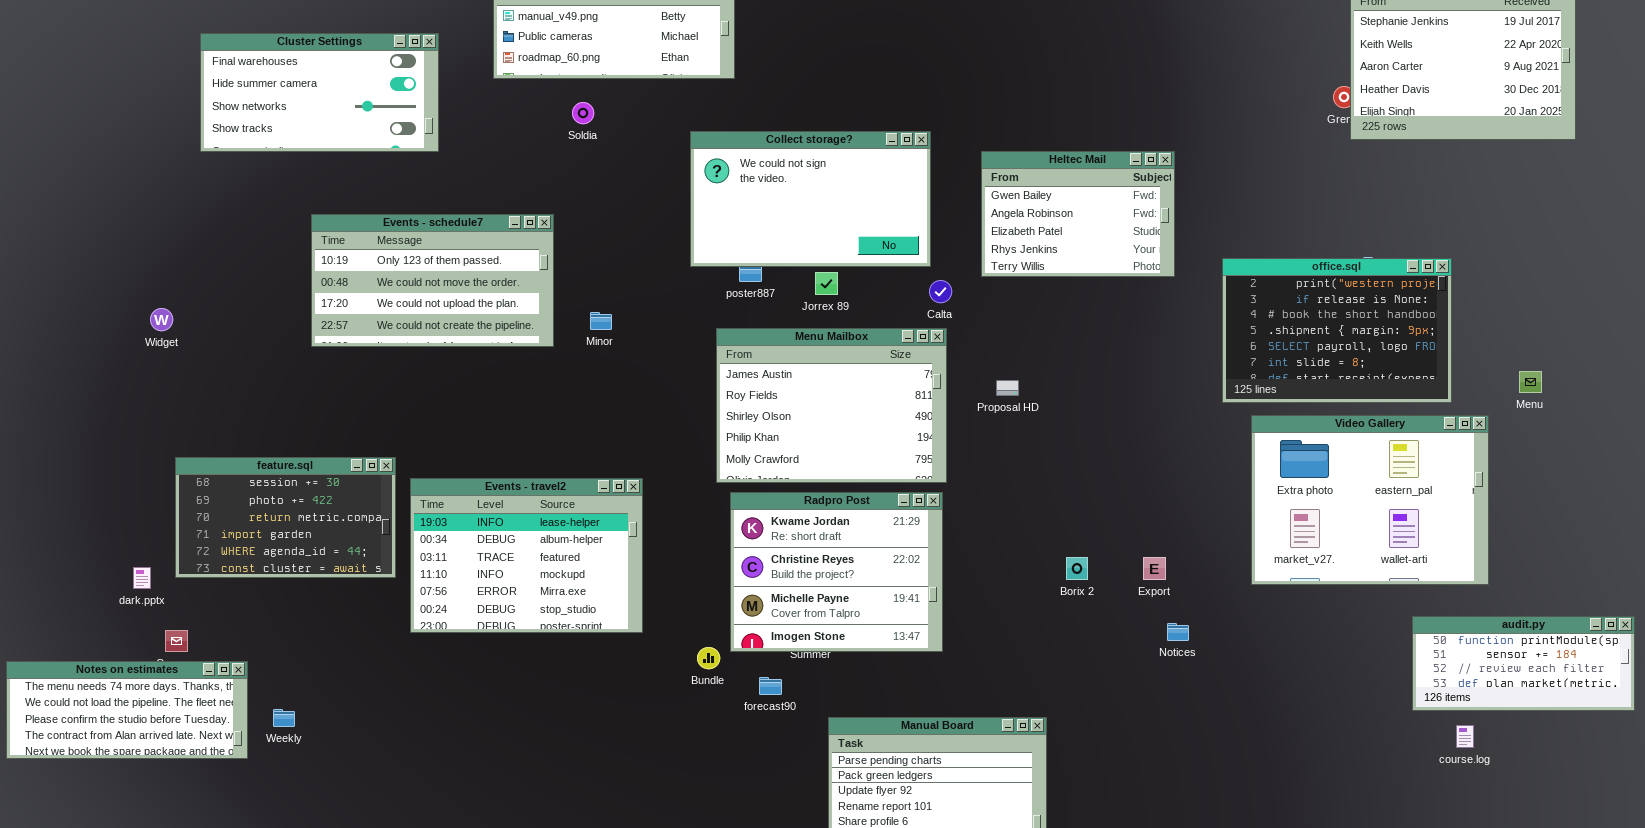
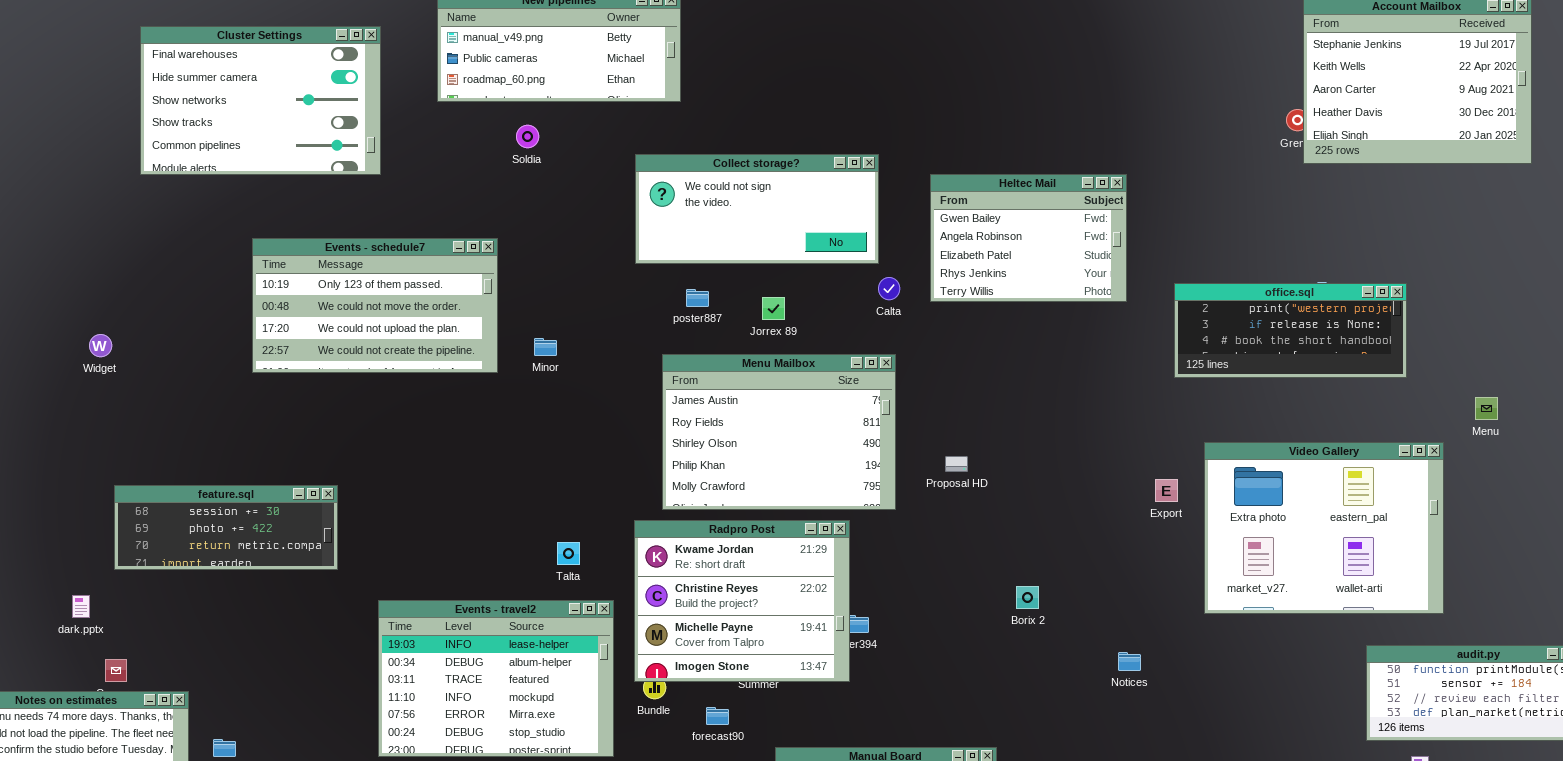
Cluster Settings: [200,33,439,152] -> [140,26,381,175], resized
Collect storage?: [690,131,931,267] -> [635,154,879,264], resized
office.sql: [1222,258,1452,403] -> [1174,283,1407,378], resized
Calta: [929,280,952,303] -> [878,277,900,300], moved
Proposal HD: [996,380,1019,396] -> [945,456,968,472], moved
feature.sql: [175,457,396,578] -> [114,485,338,570], resized
Events - travel2: [410,478,643,633] -> [378,600,614,757], moved
Radpro Post: [730,492,943,652] -> [634,520,850,682], moved
Export: [1143,557,1166,580] -> [1155,479,1178,502], moved

